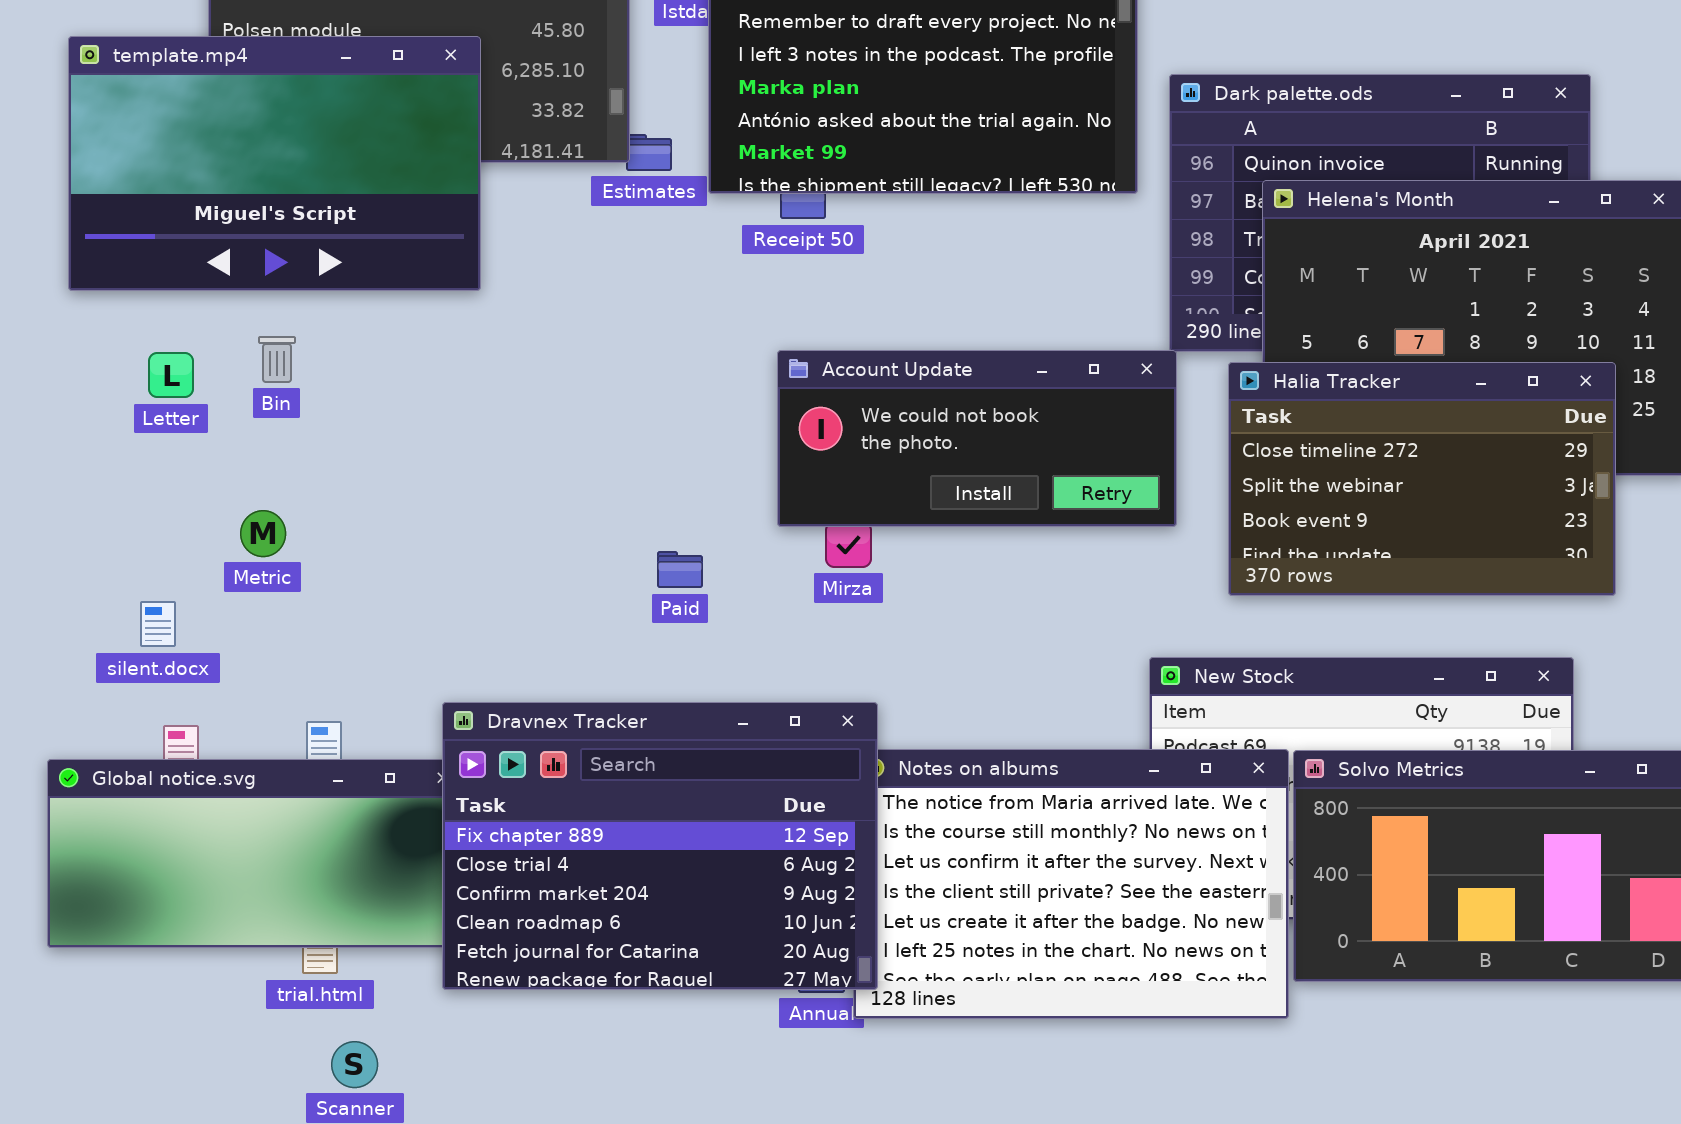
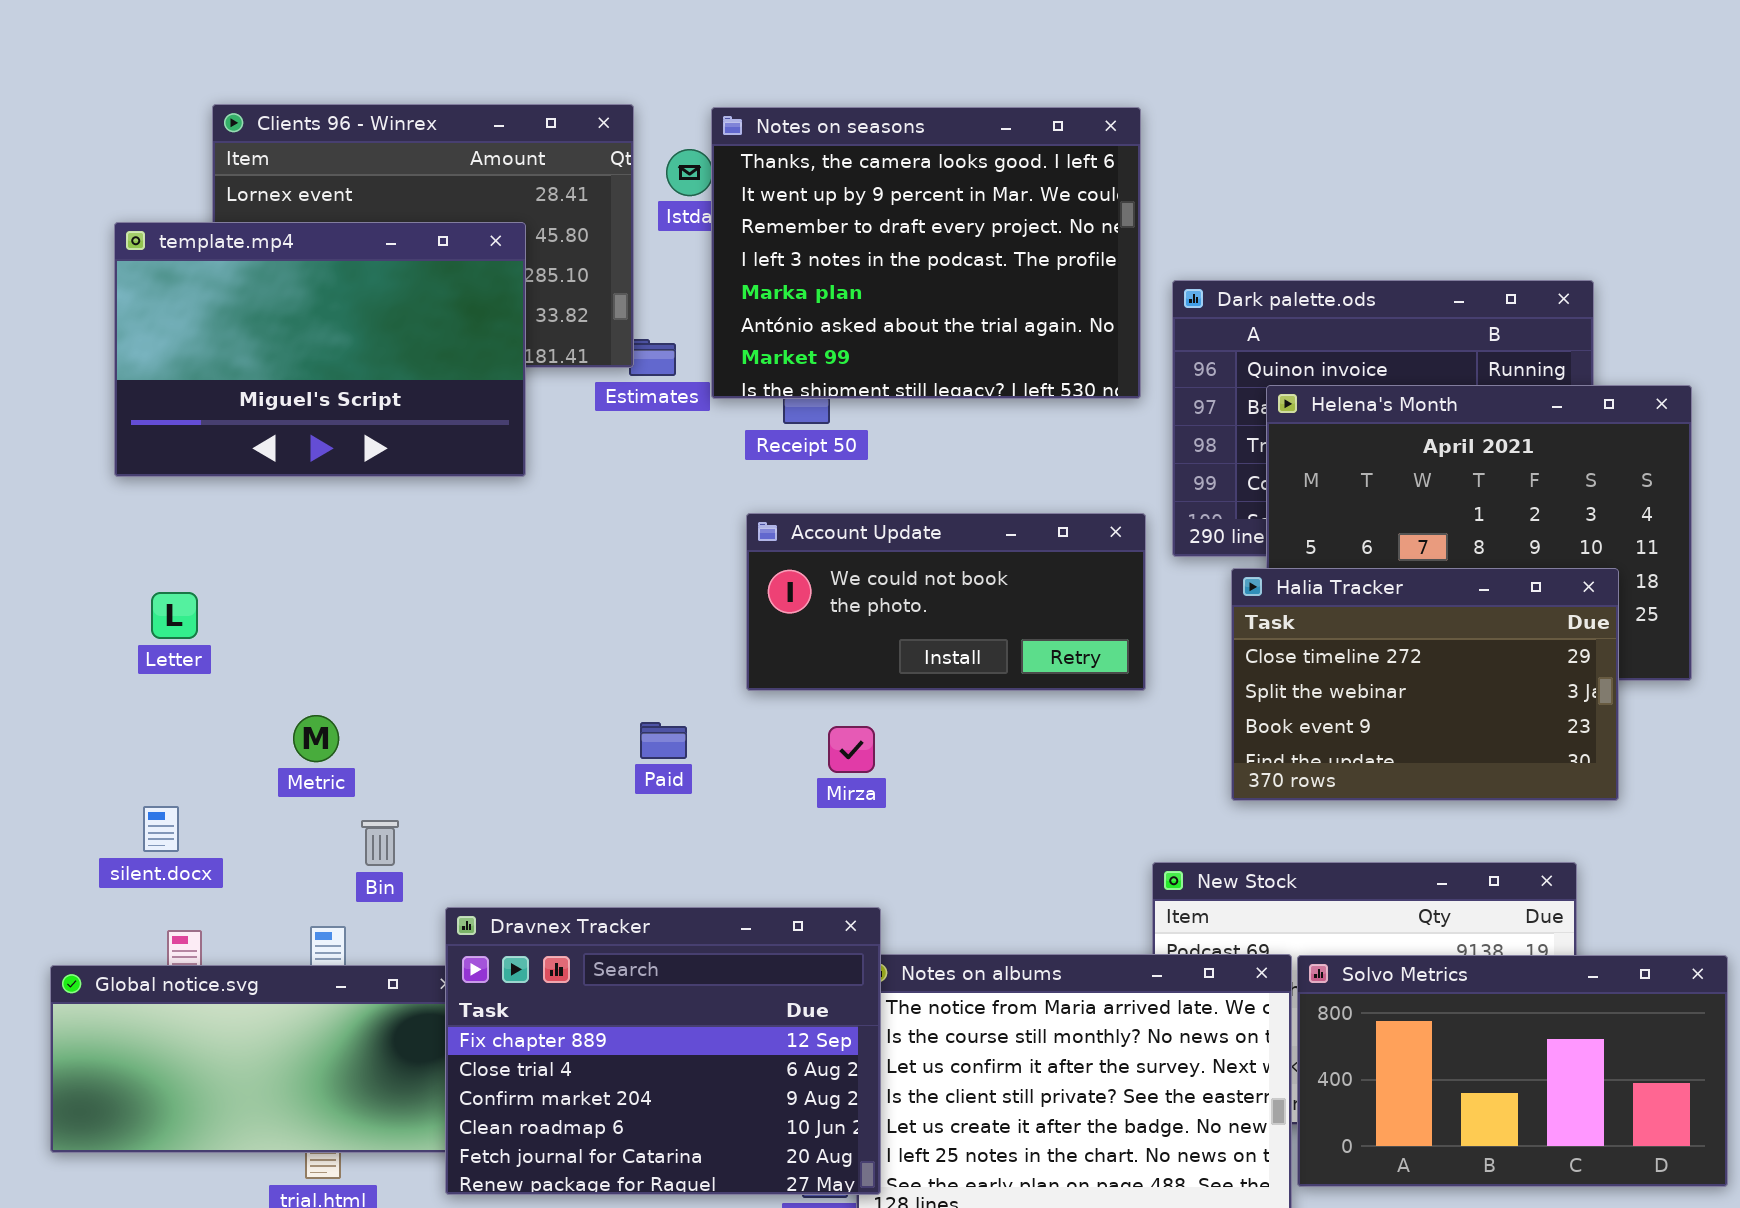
template.mp4: [68,36,481,291] -> [114,222,526,477], moved
Bin: [258,336,296,383] -> [361,820,399,866], moved
Account Update: [777,350,1177,527] -> [746,513,1146,691], moved
Letter: [148,352,194,398] -> [151,592,198,639], moved
Metric: [240,510,286,557] -> [293,715,339,762], moved
Paid: [657,551,703,588] -> [640,722,687,759], moved

